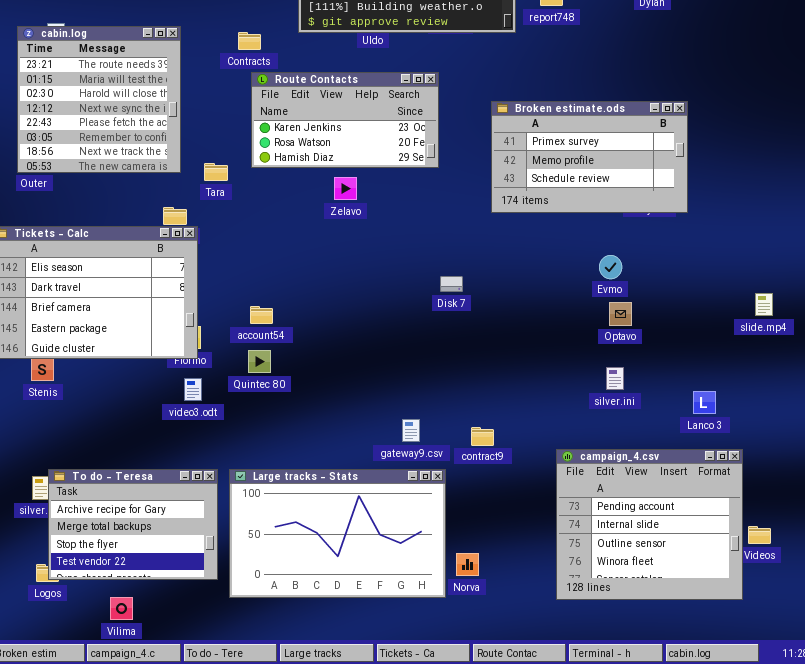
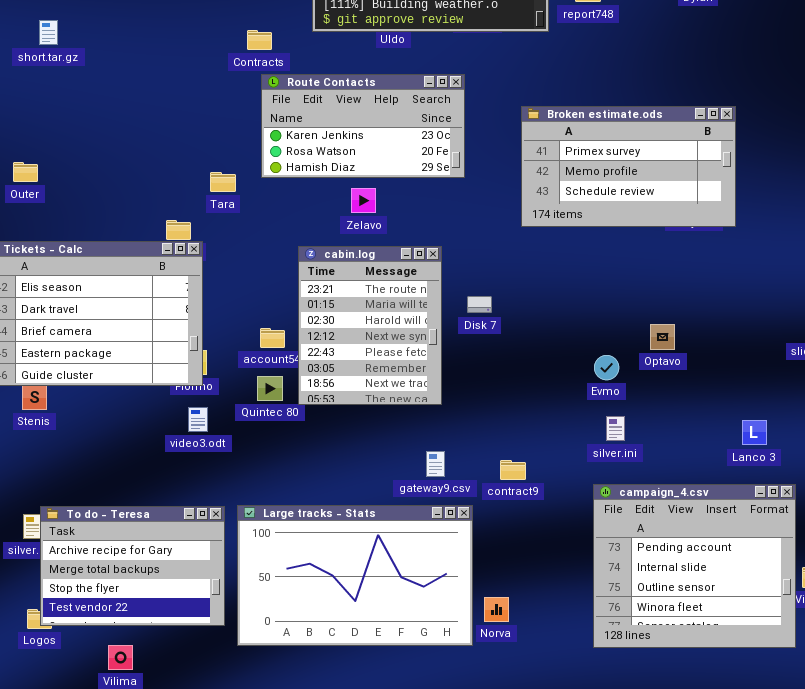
cabin.log: [17,26,181,173] -> [298,246,442,405], moved, resized
Evmo: [599,255,622,279] -> [594,355,619,380], moved
silver.ini: [606,367,624,390] -> [606,416,625,441], moved

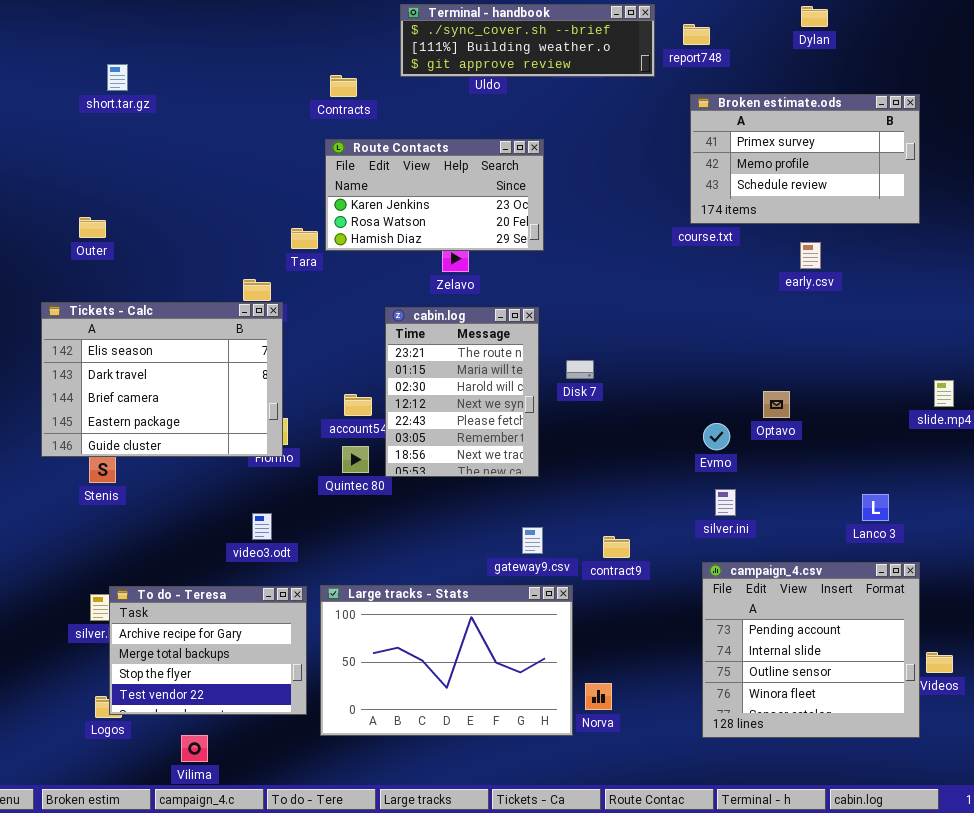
Route Contacts: [261,74,465,178] -> [325,139,544,251], moved
Broken estimate.ods: [521,106,736,227] -> [690,94,920,224], moved
video3.odt: [188,407,208,432] -> [252,513,272,540], moved

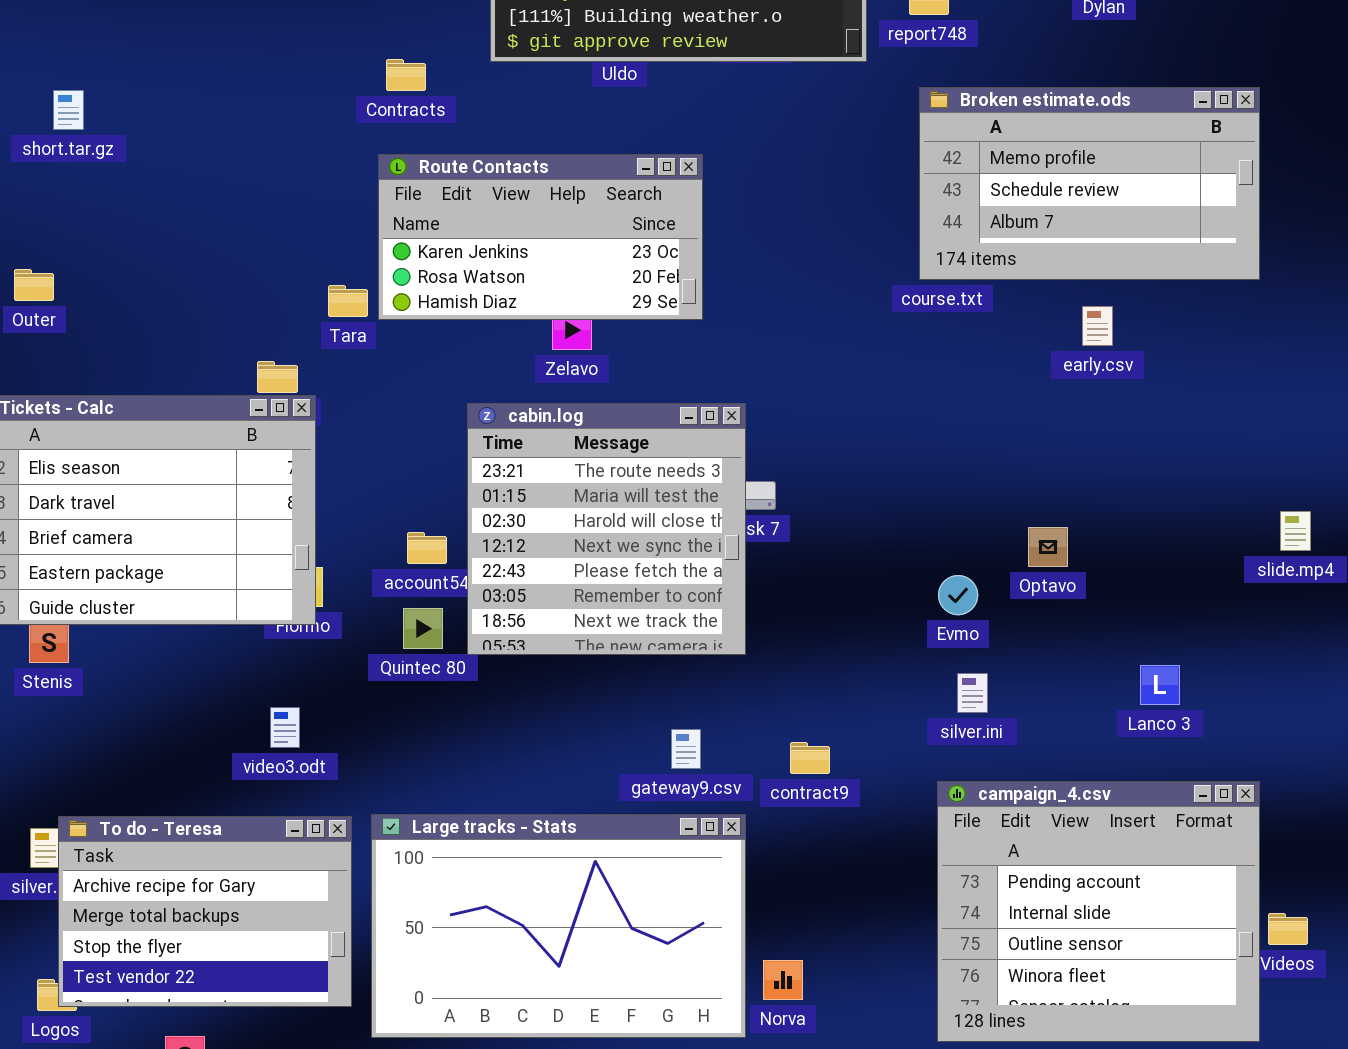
short.tar.gz: [107,64,128,91] -> [53,90,84,130], moved
Broken estimate.ods: [690,94,920,224] -> [919,87,1260,280], scrolled down 1 row
cabin.log: [385,307,539,477] -> [467,403,746,655], resized
Lanco 3: [862,494,889,521] -> [1140,665,1180,705], moved

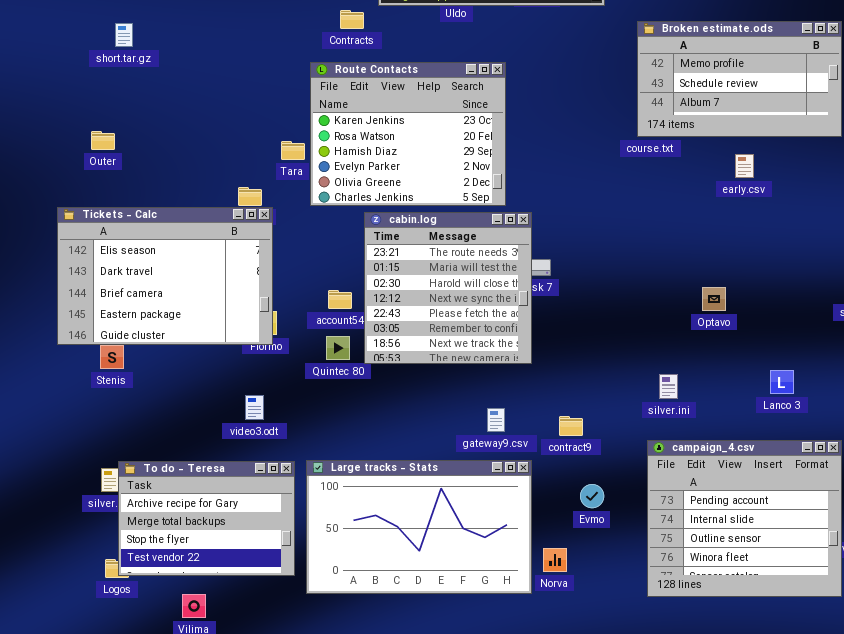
Contracts: [386,59,426,91] -> [340,10,364,29], moved
Route Contacts: [378,154,703,320] -> [310,62,506,206], resized
Evmo: [938,575,978,615] -> [580,484,604,508], moved

